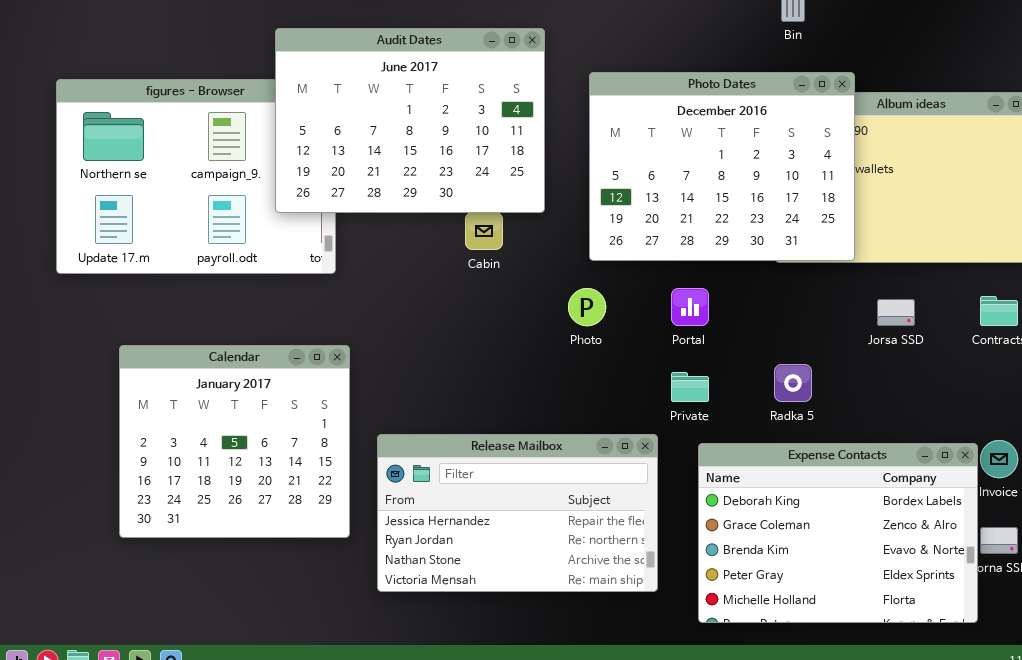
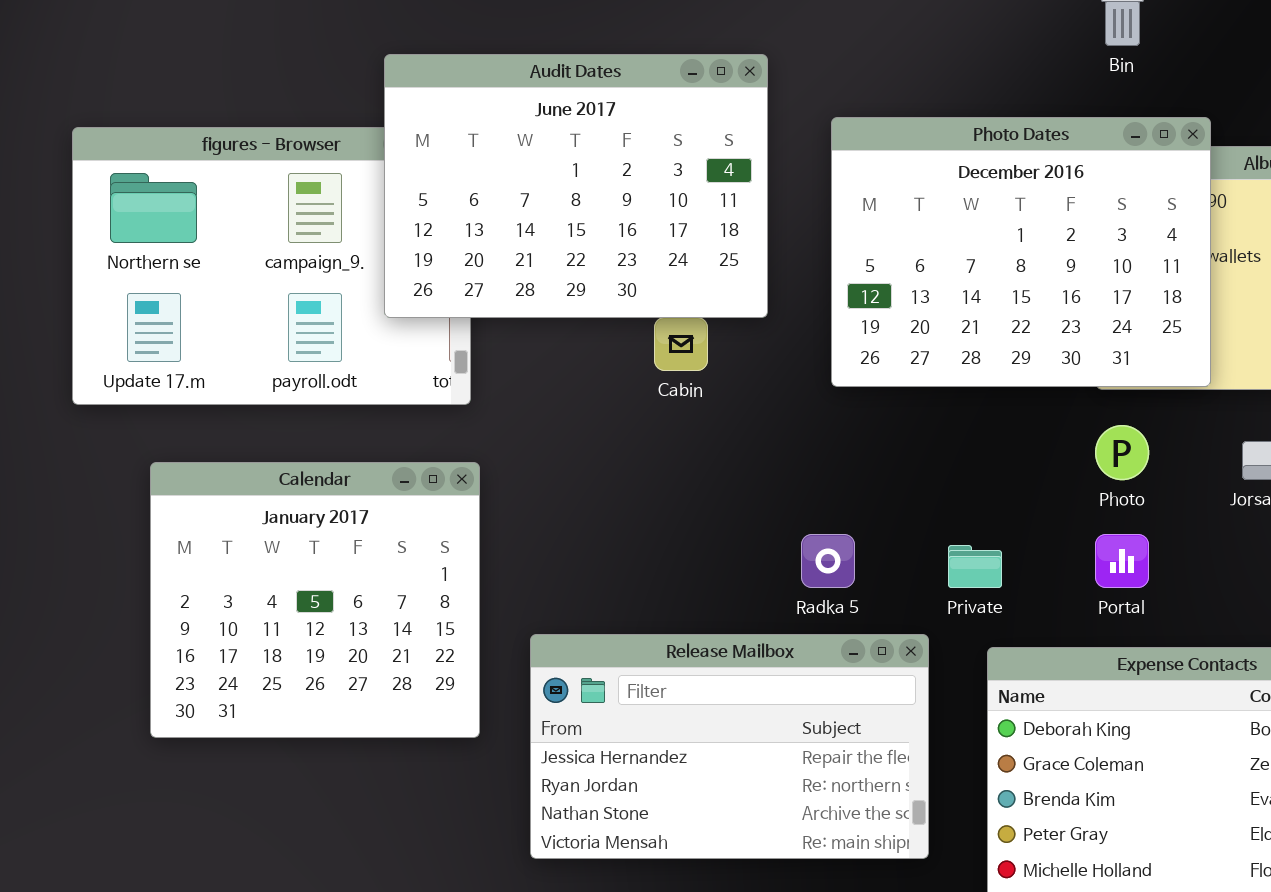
Photo: [568,288,606,326] -> [1095,425,1149,480], moved
Portal: [671,288,709,326] -> [1095,534,1149,588], moved
Calendar: [119,345,350,538] -> [150,462,480,738], moved
Radka 5: [774,364,812,402] -> [801,534,855,588], moved

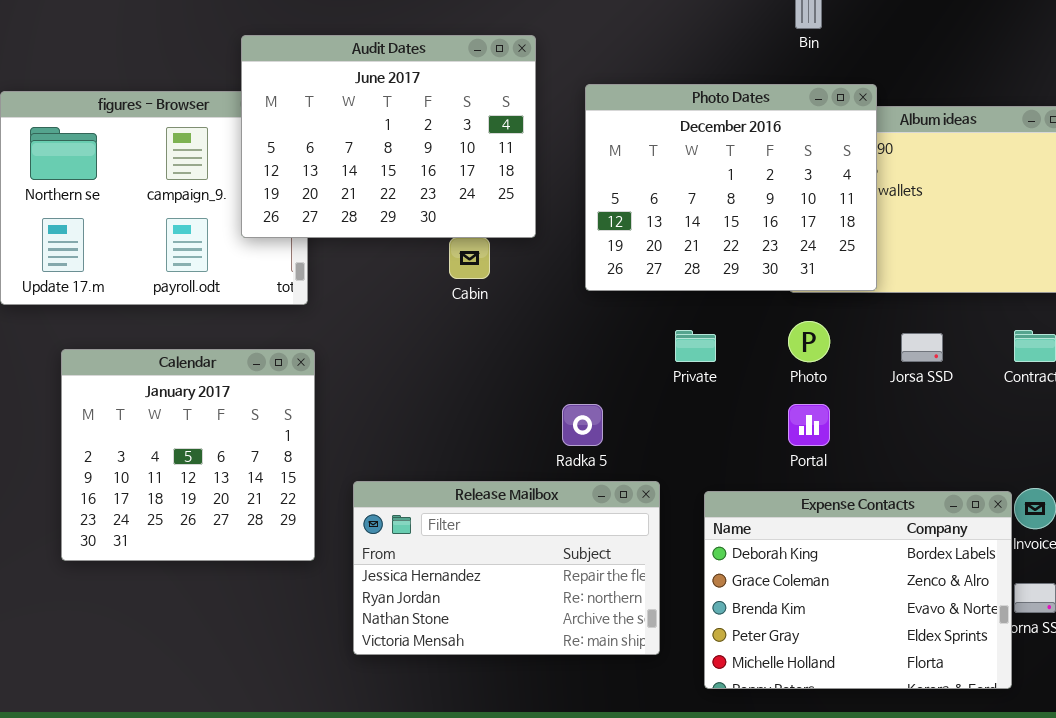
Private: [948,545,1002,588] -> [675,330,716,362], moved

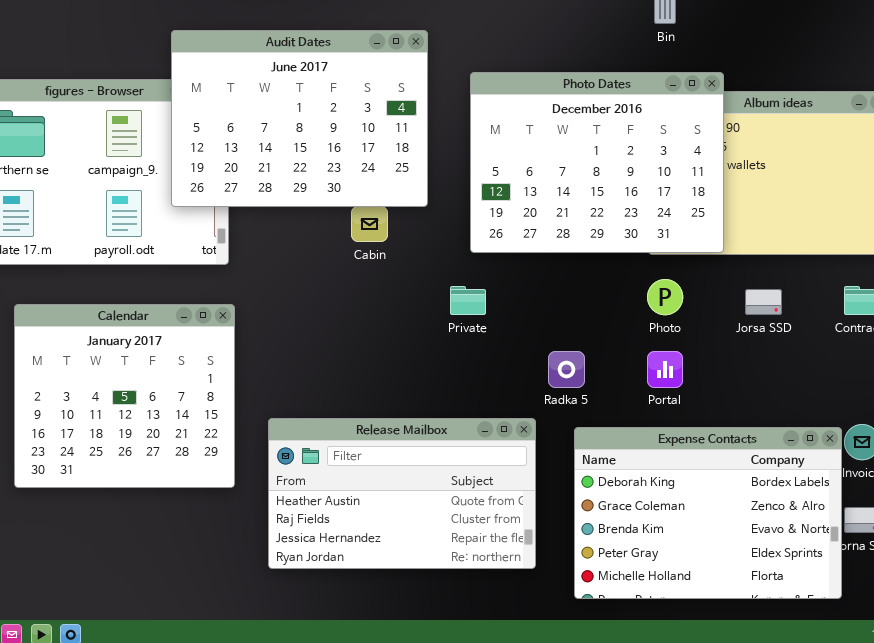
Private: [675,330,716,362] -> [450,286,486,315], moved
Radka 5: [562,404,603,446] -> [548,351,585,388], moved
Release Mailbox: [353,481,660,655] -> [268,418,536,569], scrolled up 2 rows

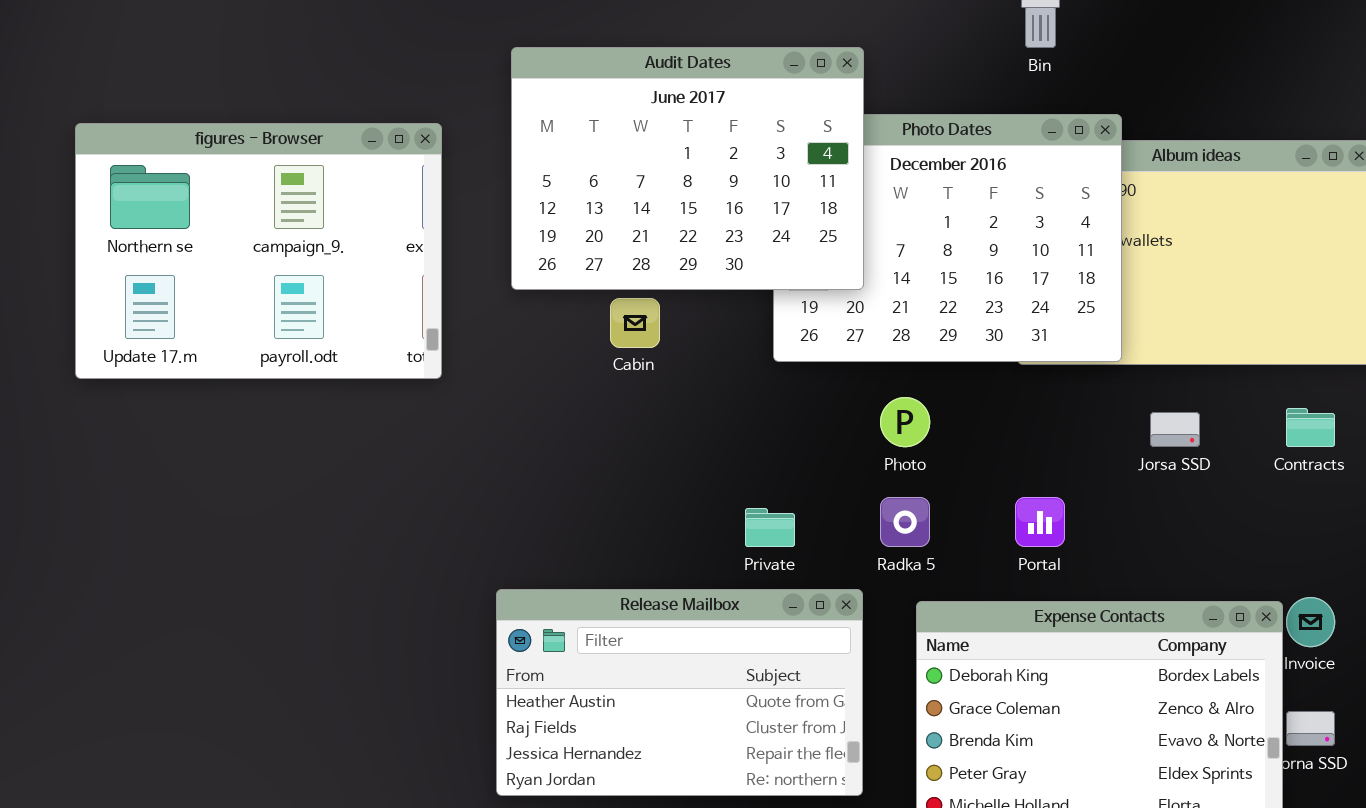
Audit Dates: [171,30,428,207] -> [511,47,864,290], moved
Photo: [647,279,683,315] -> [880,397,930,447], moved
Private: [450,286,486,315] -> [745,508,795,547], moved
Calendar: [14,304,235,488] -> none, closed

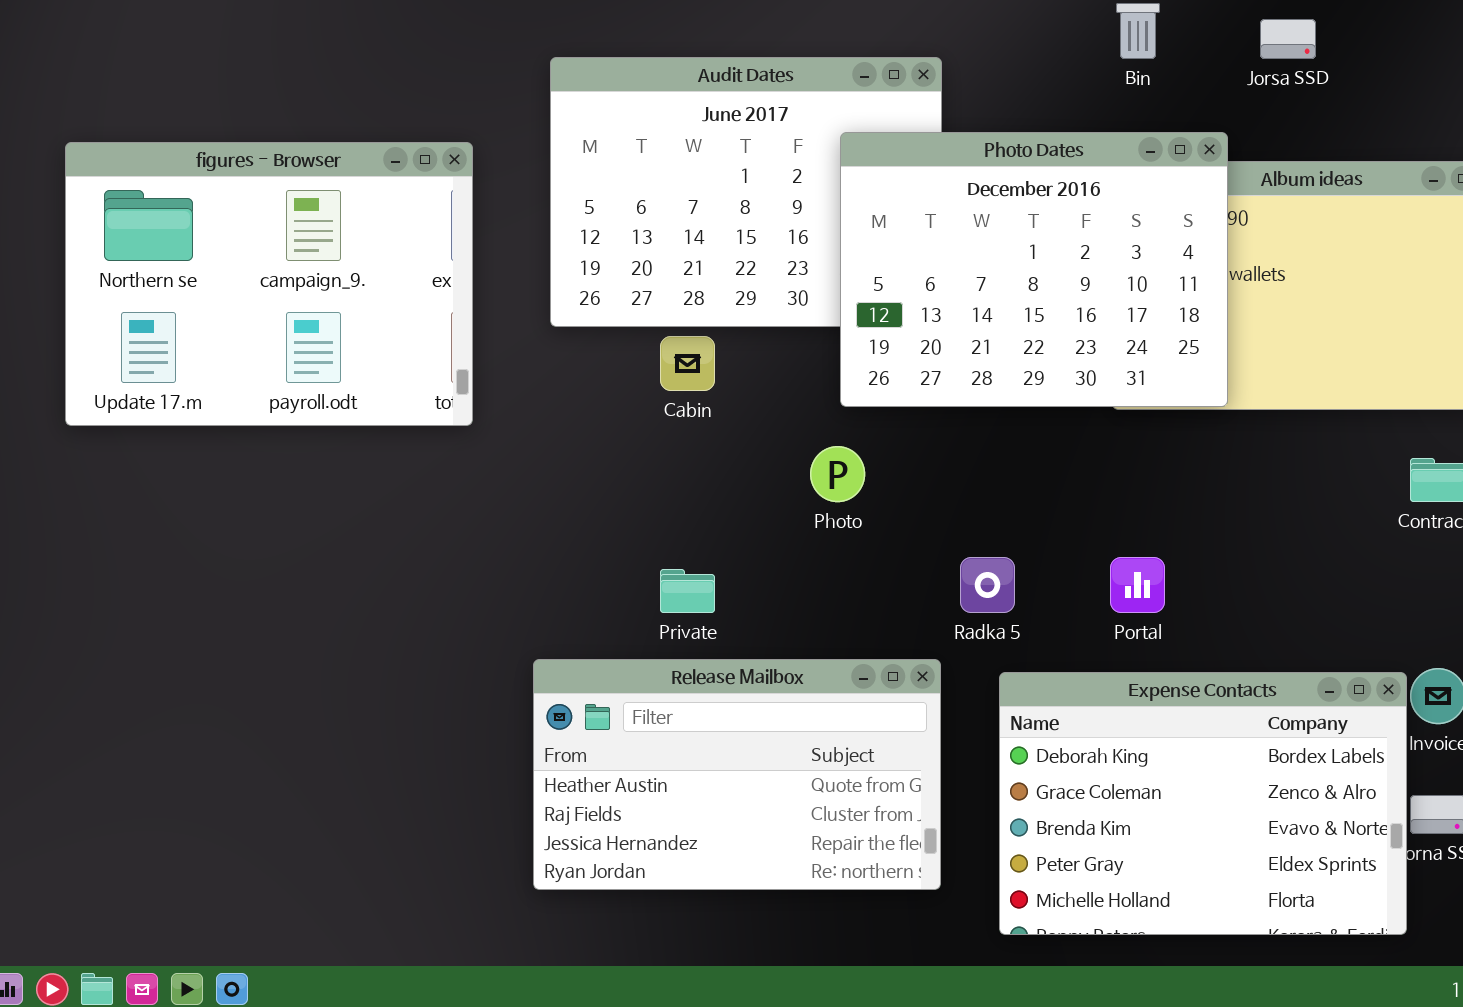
Photo Dates: [773,114,1122,362] -> [840,132,1228,407], raised
Photo: [880,397,930,447] -> [810,446,865,502], moved
Jorsa SSD: [1150,412,1200,447] -> [1260,19,1316,59], moved
Private: [745,508,795,547] -> [660,569,715,613], moved

